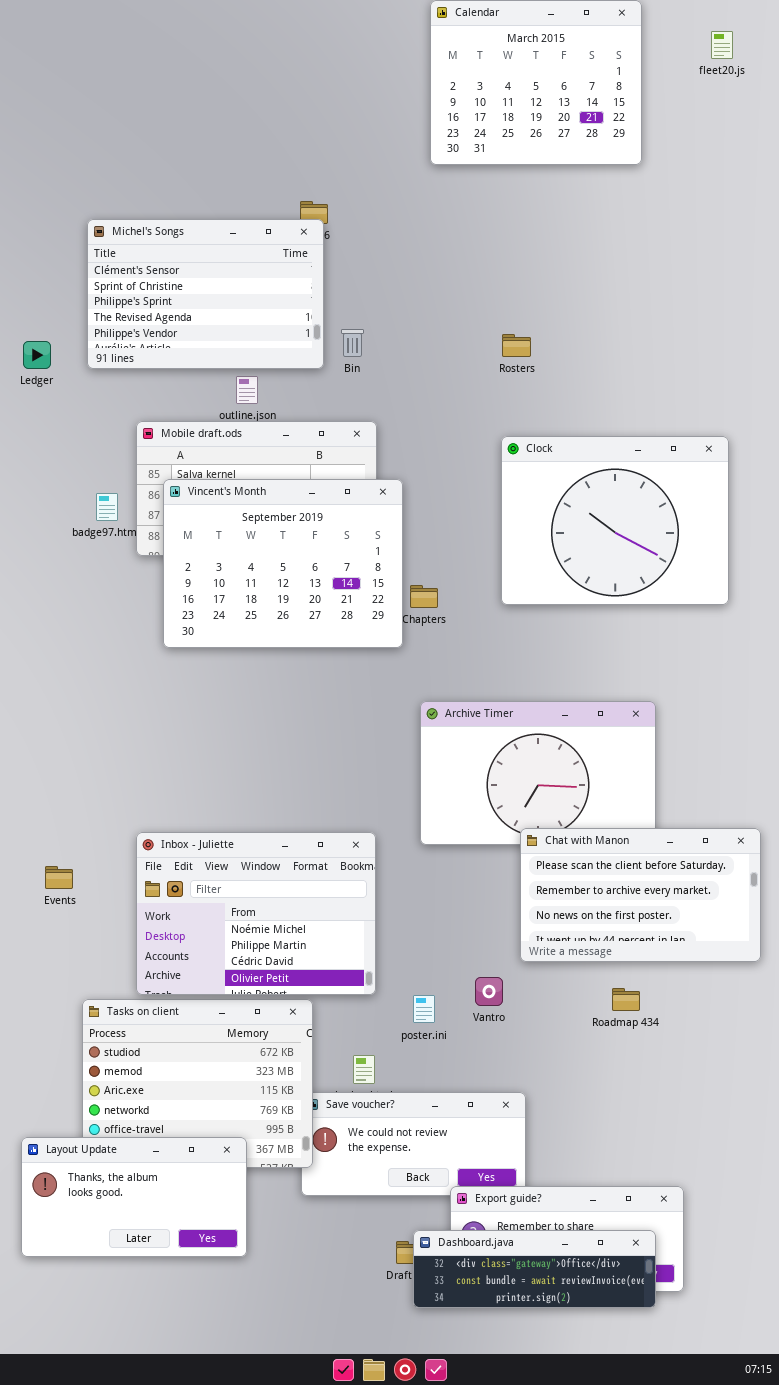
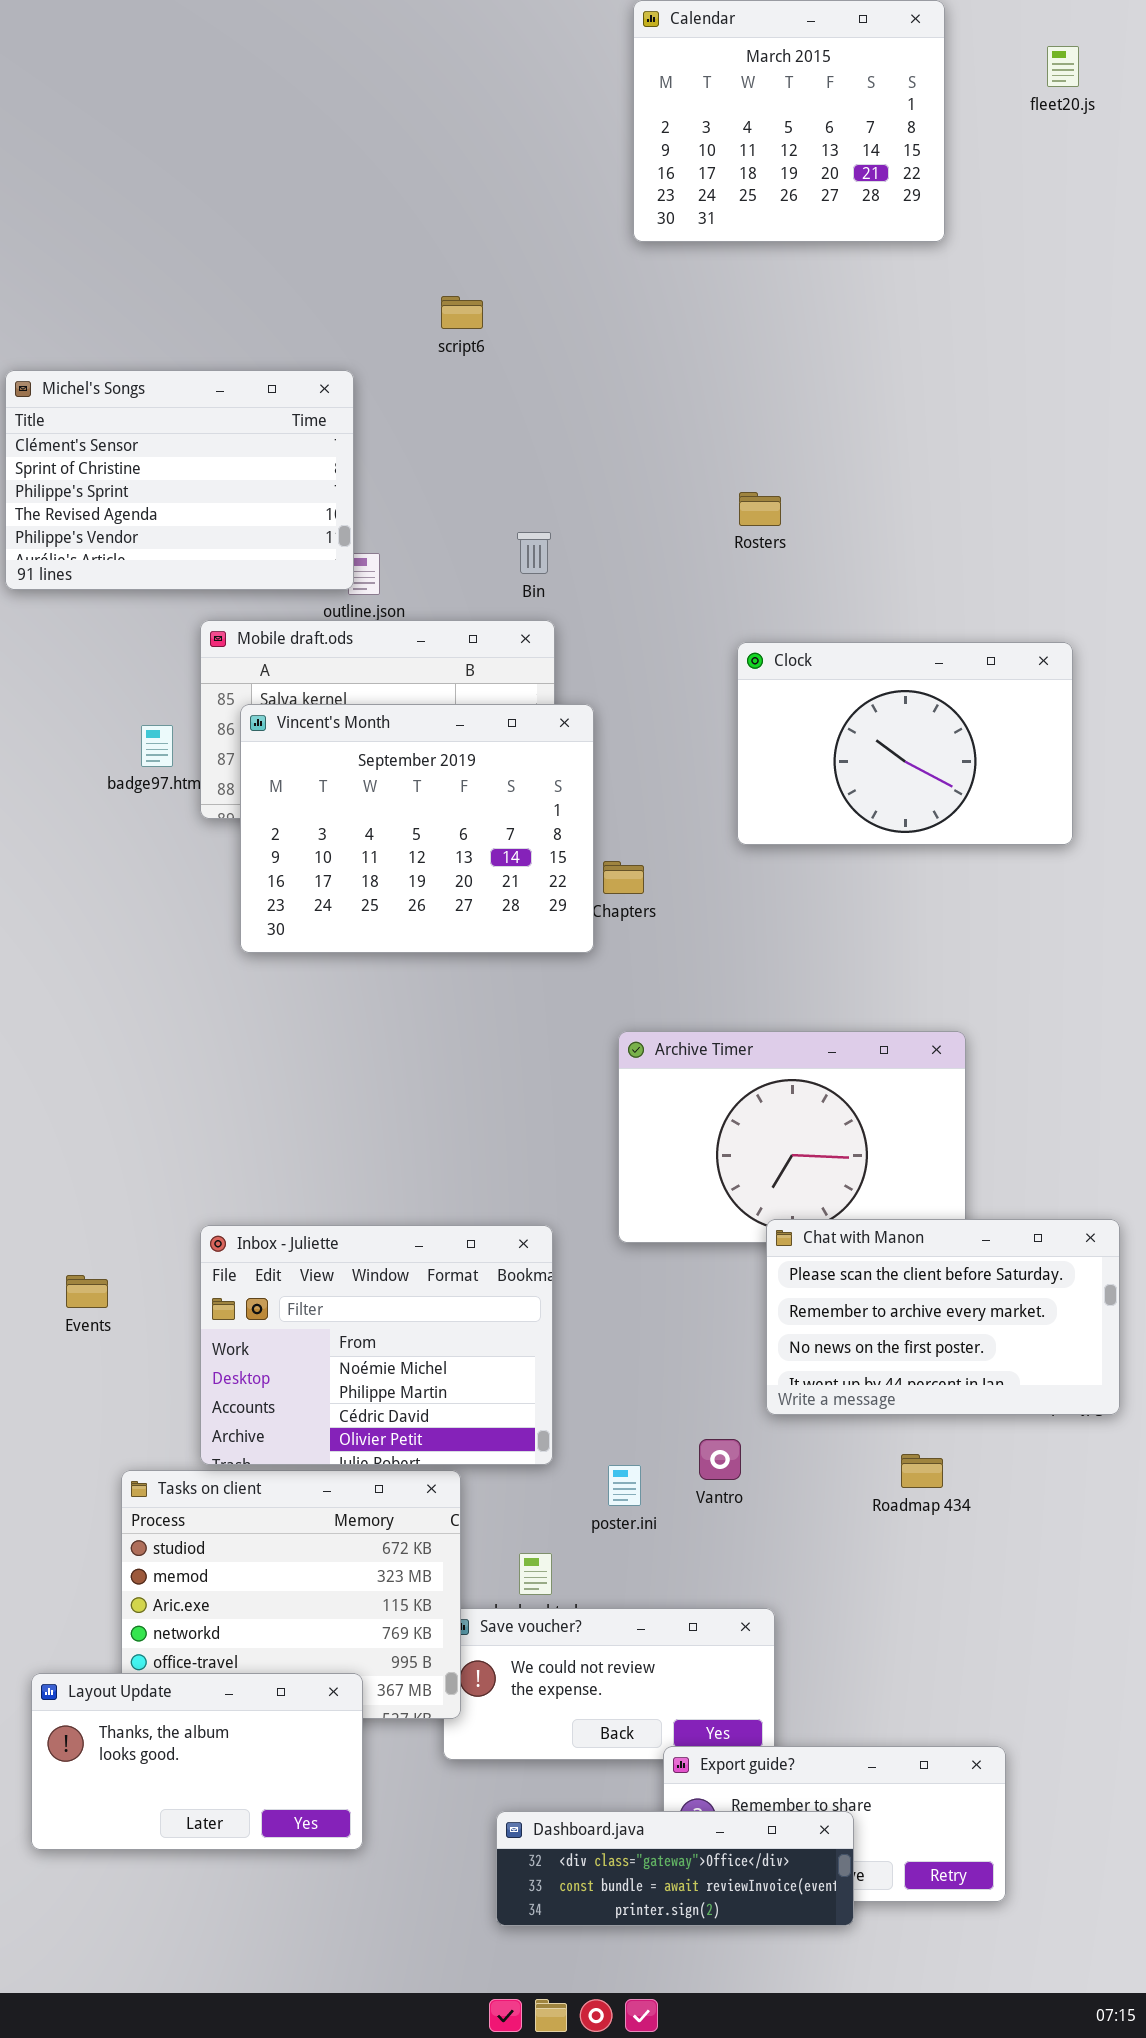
Michel's Songs: [87,219,324,369] -> [5,370,354,590], moved
Bin: [341,329,364,357] -> [517,532,551,574], moved
Clock: [501,436,729,605] -> [737,642,1073,845], resized
Dashboard.java: [413,1230,656,1308] -> [496,1811,854,1926], moved

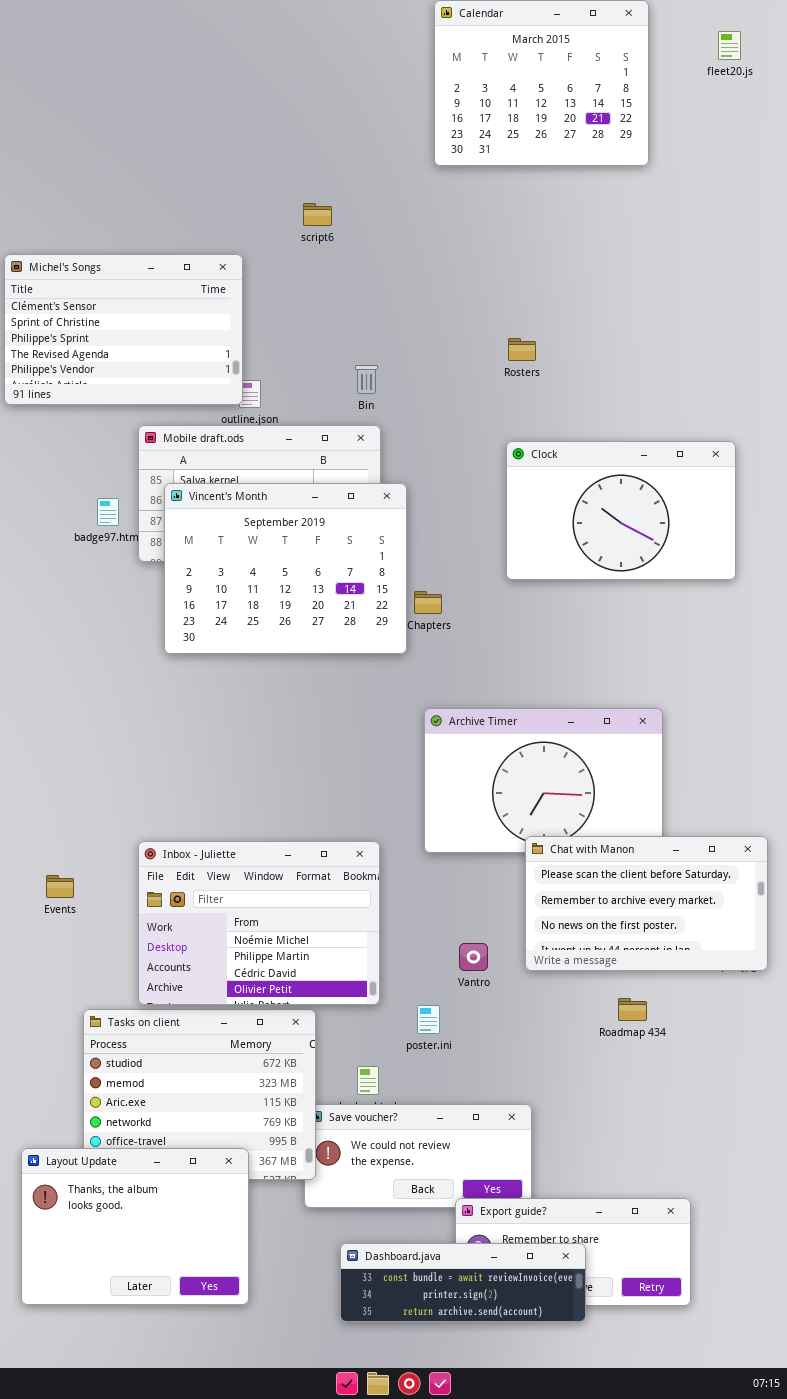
Vantro: [699,1439,741,1480] -> [459,943,488,971], moved
Layout Update: [31,1673,363,1850] -> [21,1148,249,1305], resized
Dashboard.java: [496,1811,854,1926] -> [340,1243,586,1322], scrolled down 1 row

